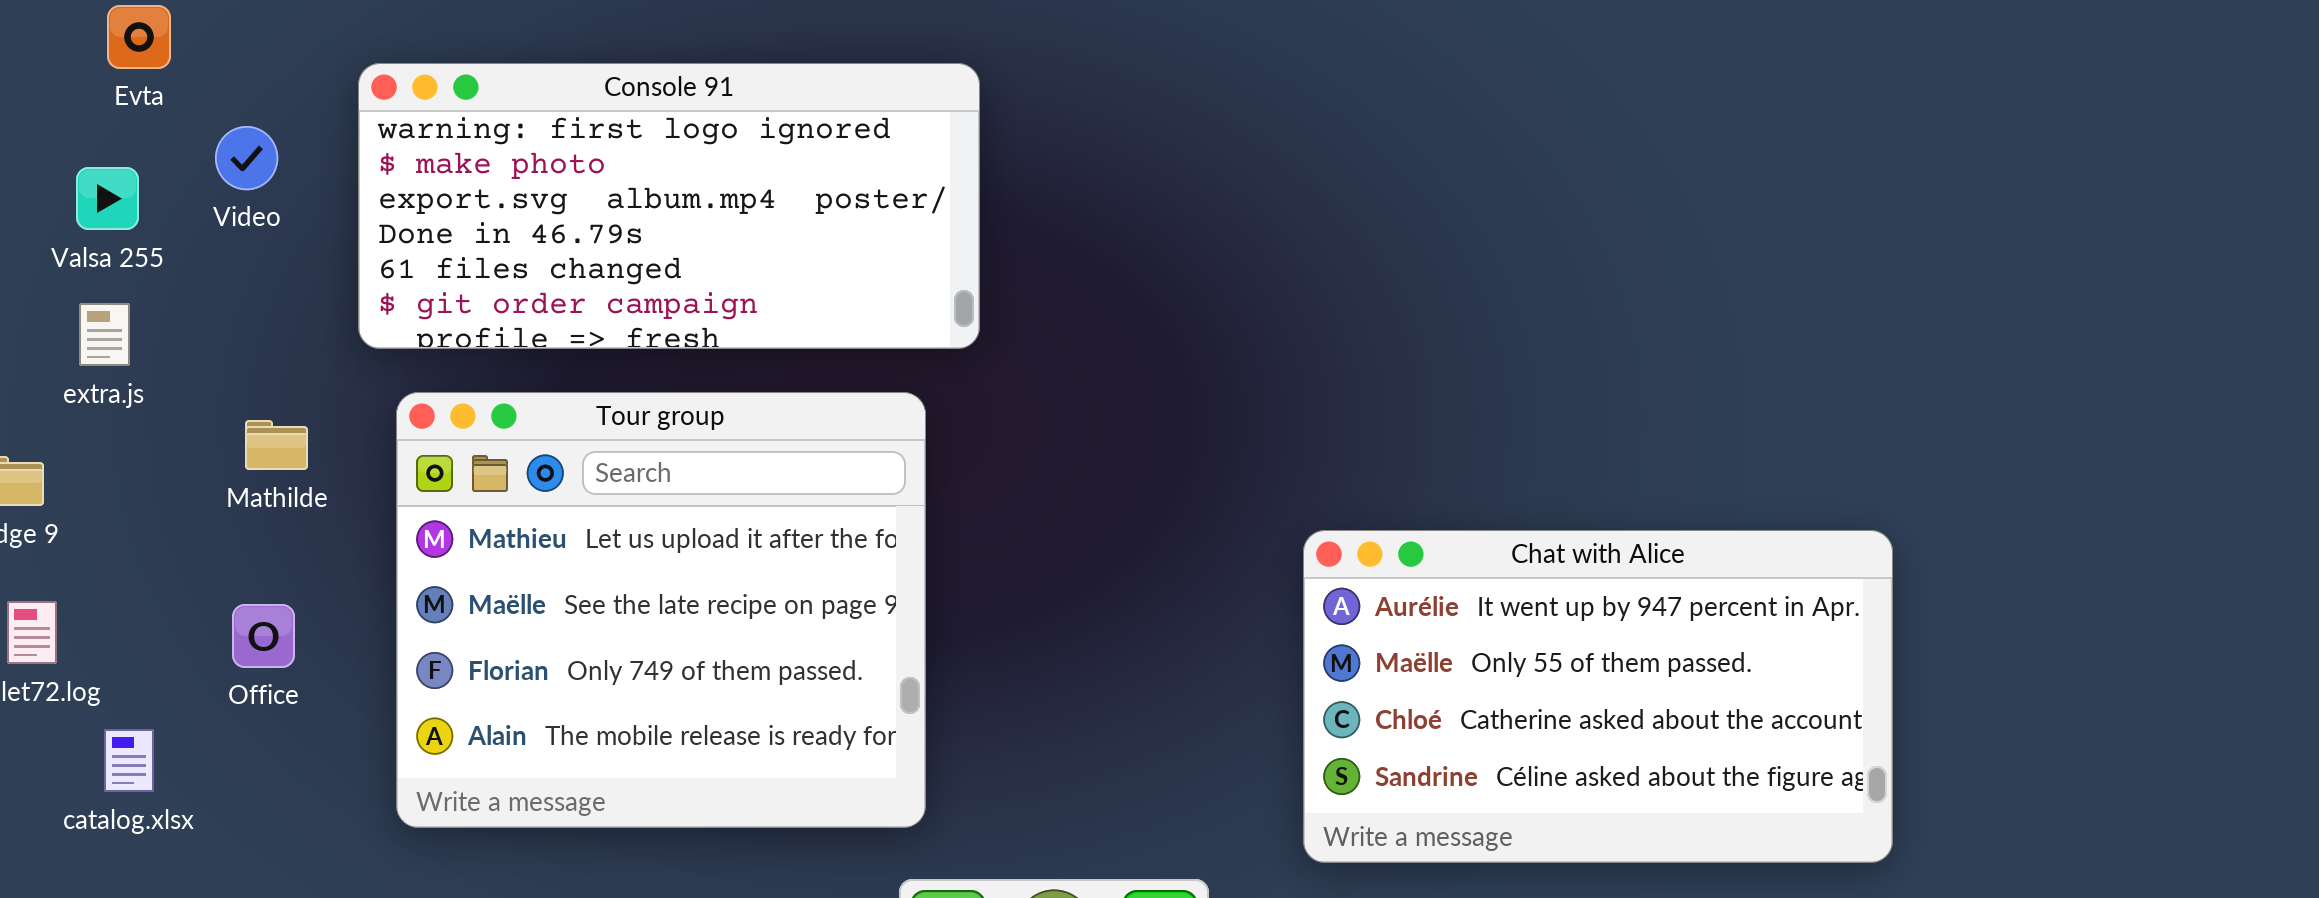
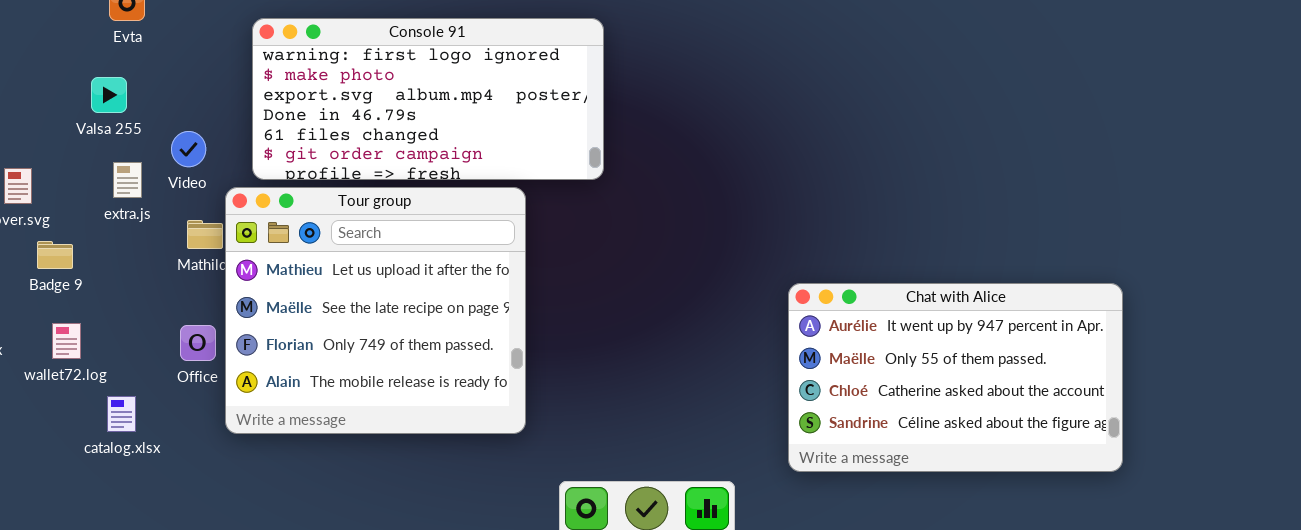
Video: [215,126,278,190] -> [171,131,206,167], moved
extra.js: [79,303,130,366] -> [113,162,142,198], moved
Tour group: [396,392,926,828] -> [225,187,526,434], moved

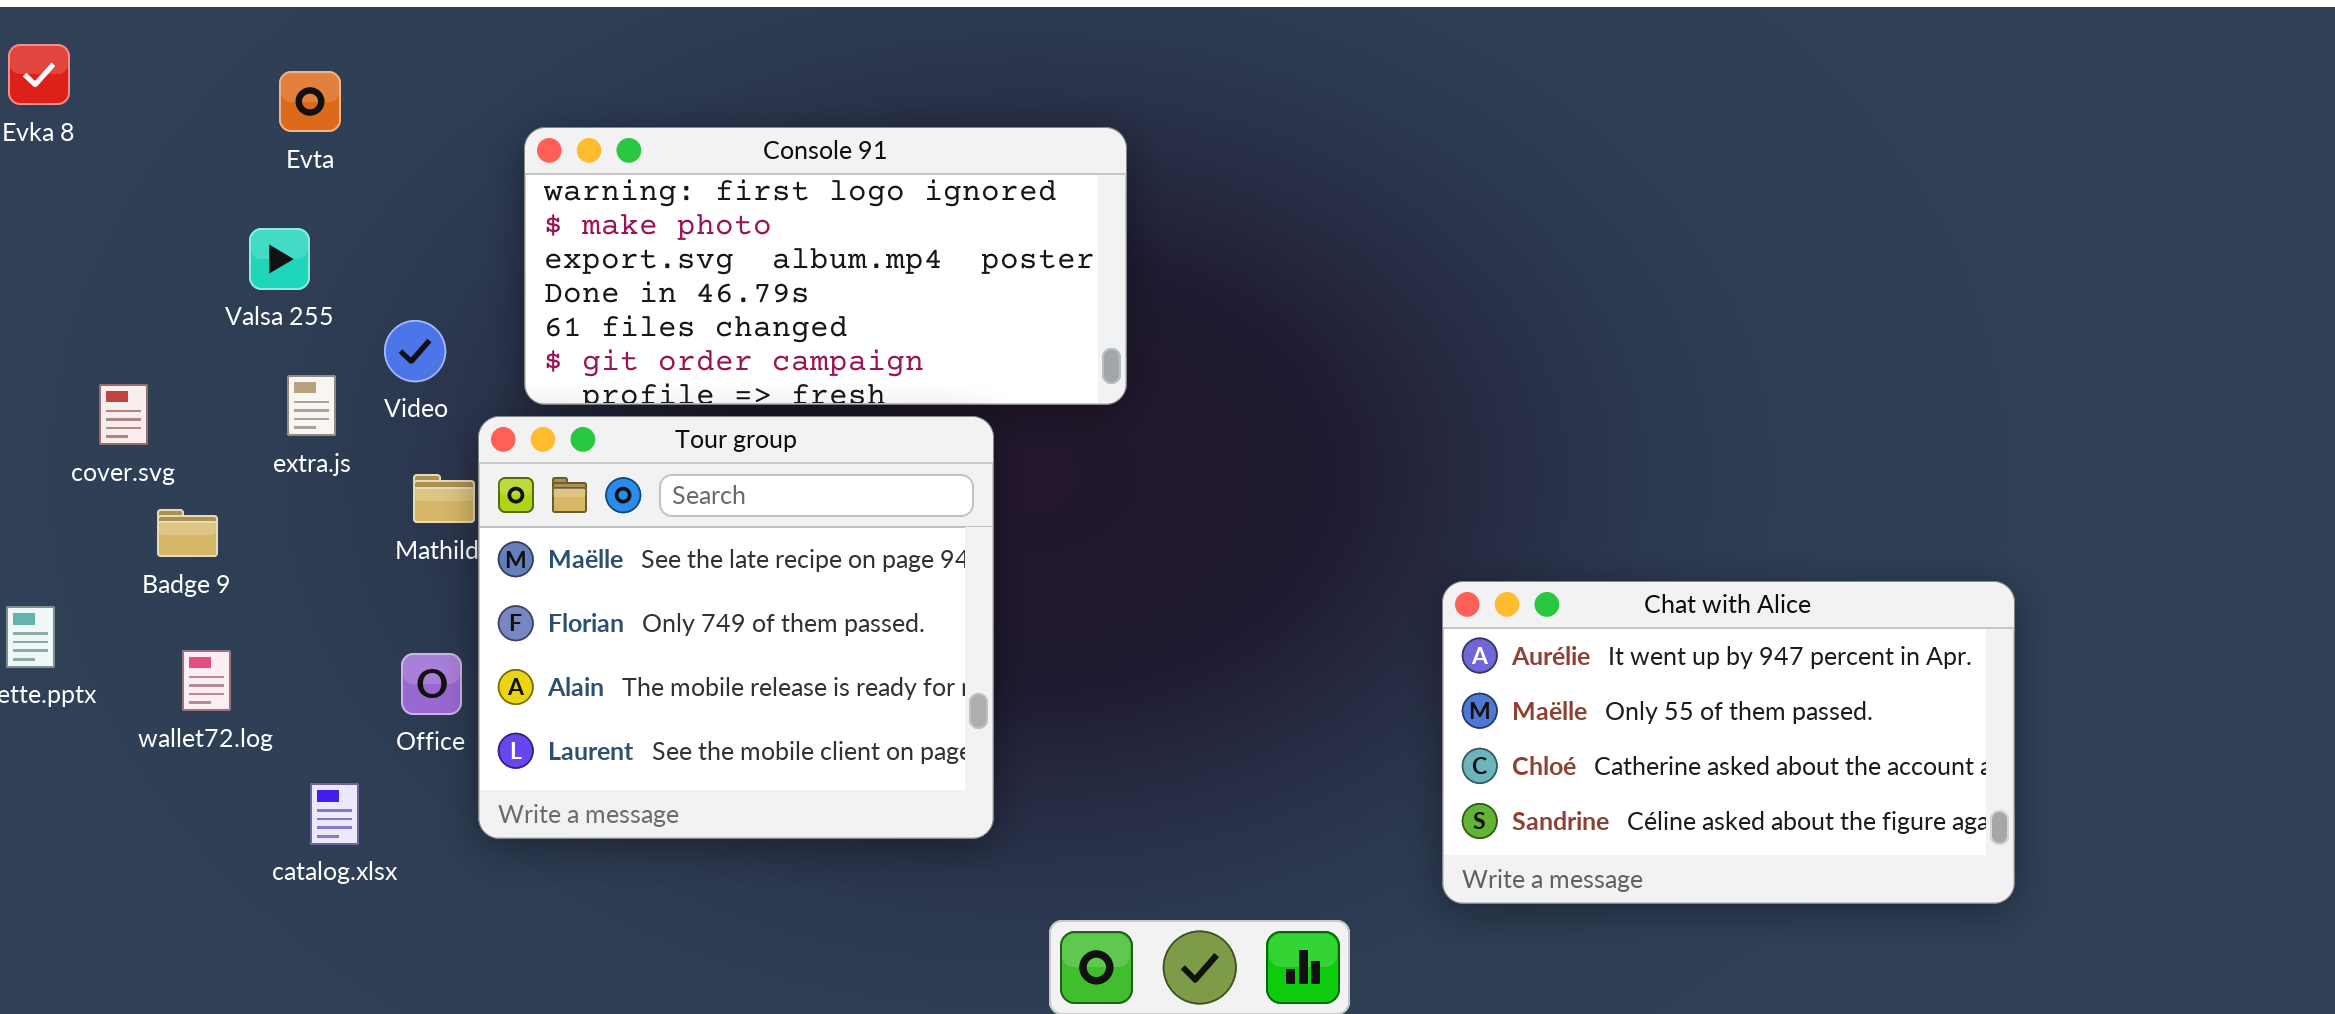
Tour group: [225,187,526,434] -> [478,416,994,839], scrolled down 1 row
catalog.xlsx: [107,396,136,432] -> [310,783,359,845], moved

